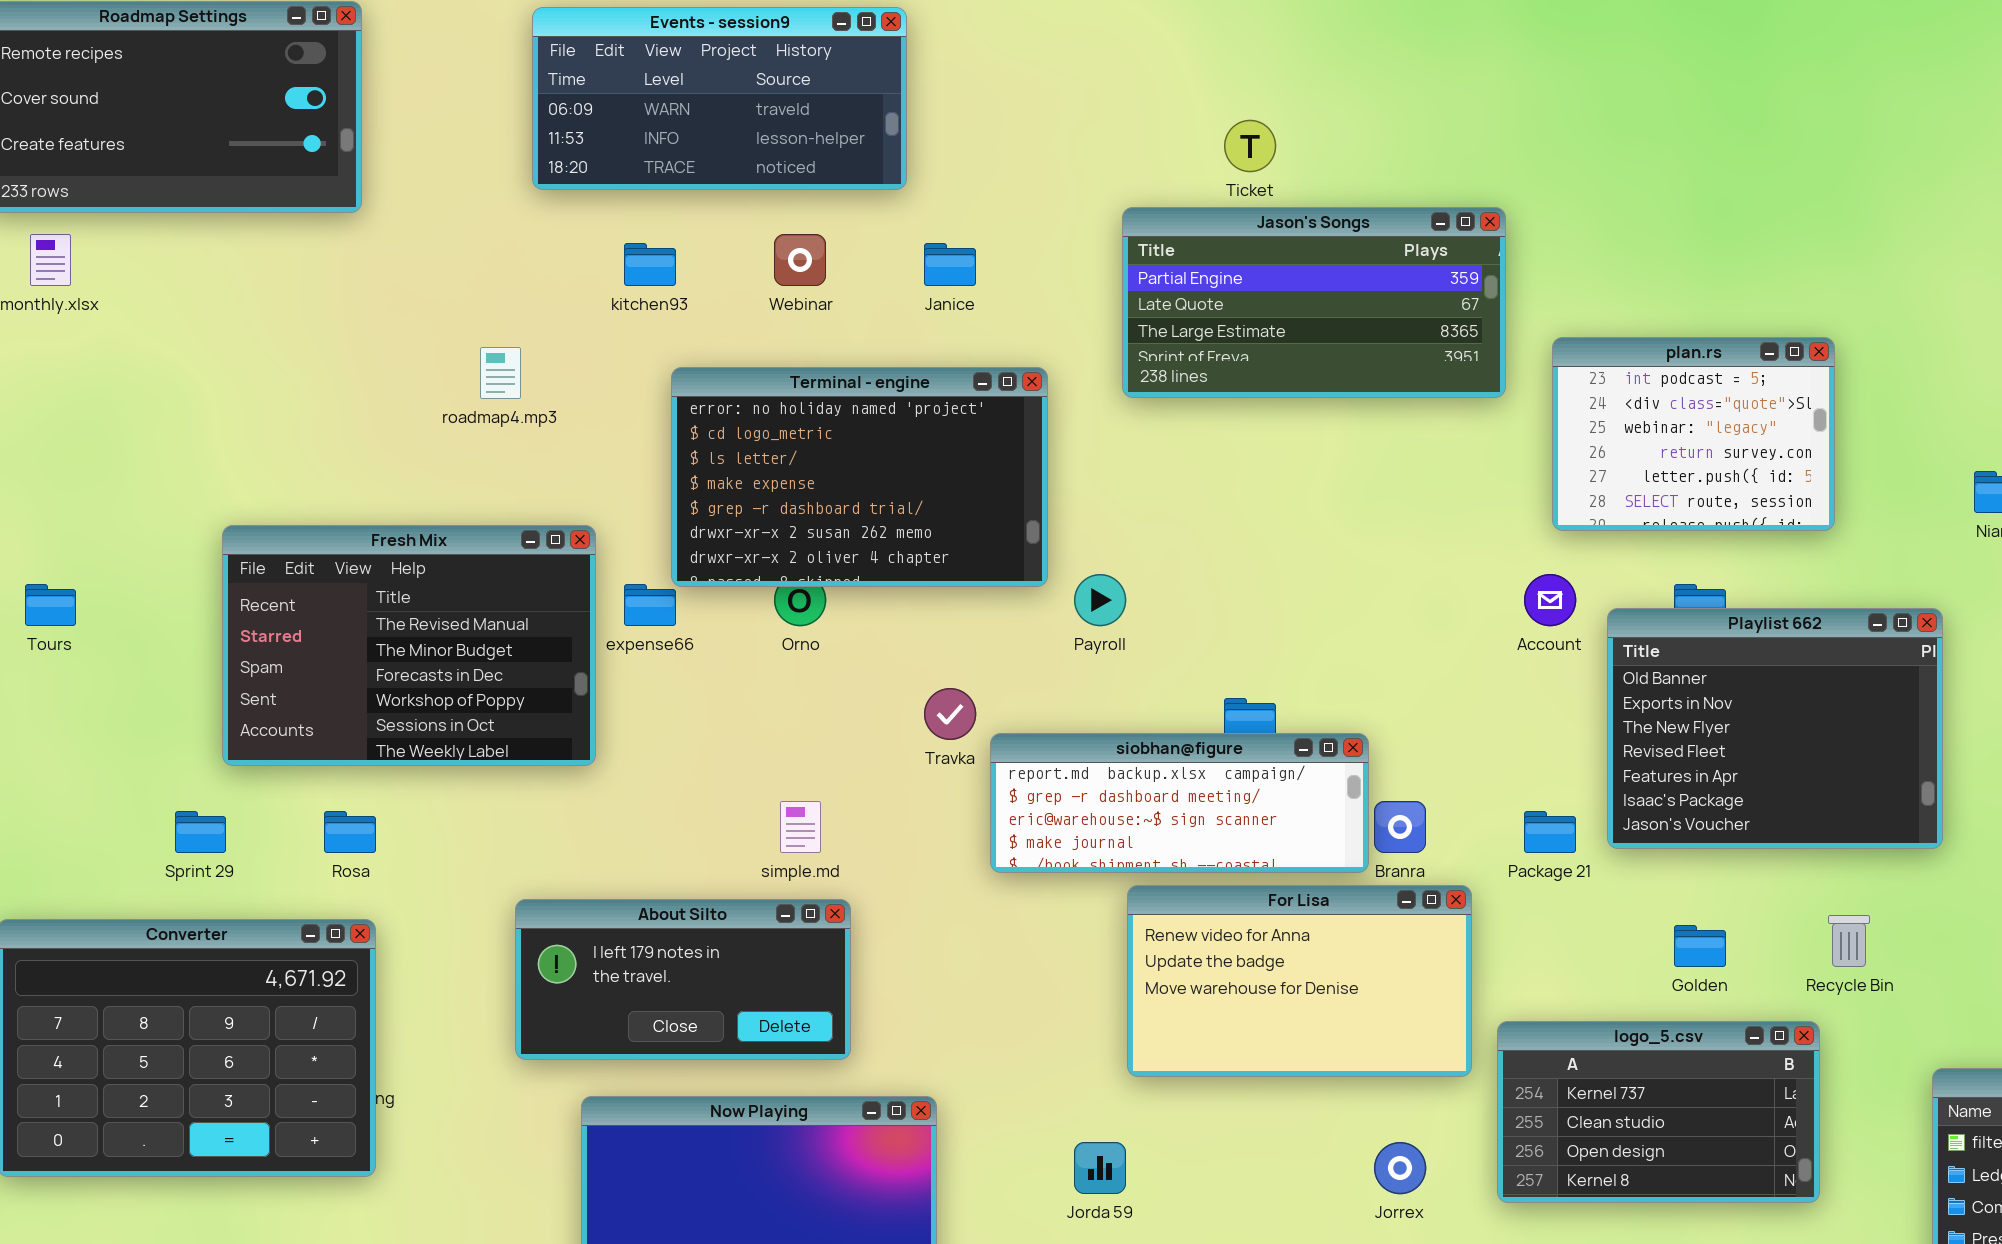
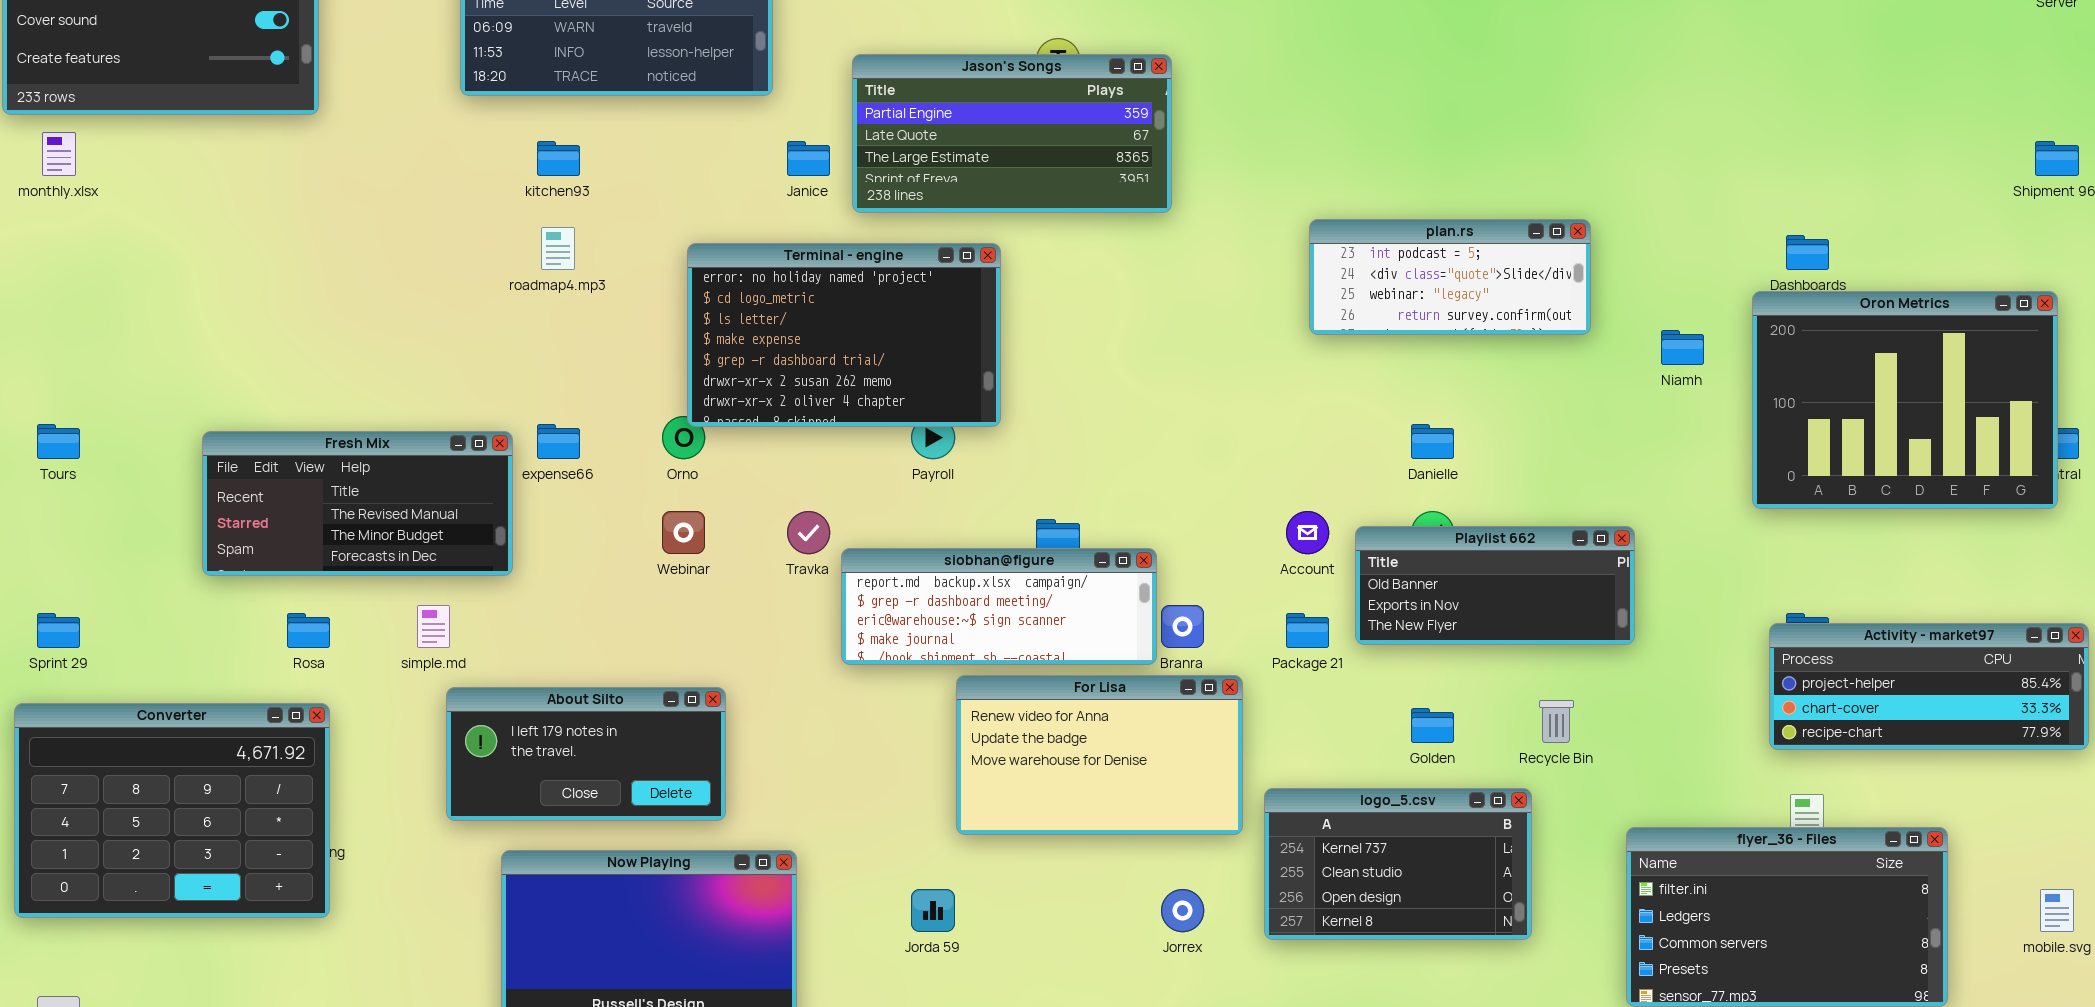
Jason's Songs: [1122,207,1506,398] -> [852,54,1172,213], moved
Webinar: [774,234,826,286] -> [662,511,705,554], moved
plan.rs: [1552,337,1835,531] -> [1309,219,1591,335], resized
roadmap4.mp3: [480,347,521,399] -> [541,227,575,270], moved
Terminal - engine: [671,367,1048,587] -> [687,243,1001,427], moved
Fresh Mix: [222,525,596,766] -> [202,431,513,576], resized
Account: [1524,574,1576,626] -> [1286,511,1329,554], moved
Playlist 662: [1607,608,1943,849] -> [1355,526,1635,645], resized
simple.md: [780,801,821,853] -> [417,605,450,648], moved
Sprint 29: [175,811,226,853] -> [37,613,80,648], moved

